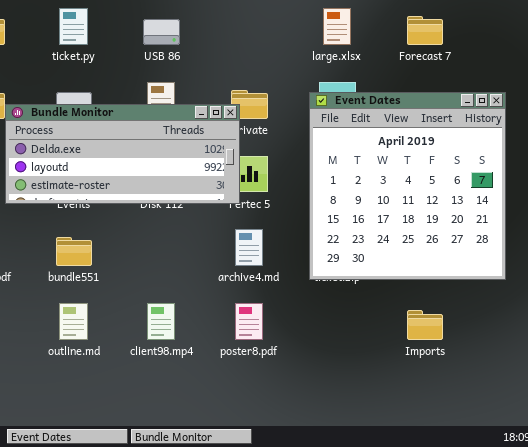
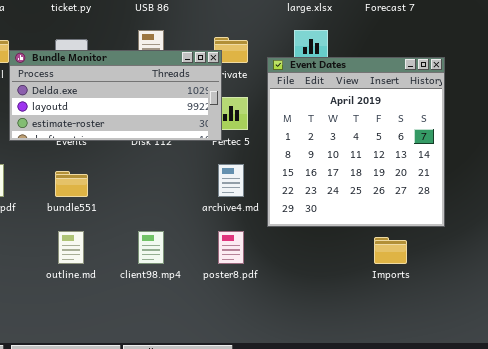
Event Dates: [309,92,506,280] -> [267,57,445,227], moved

